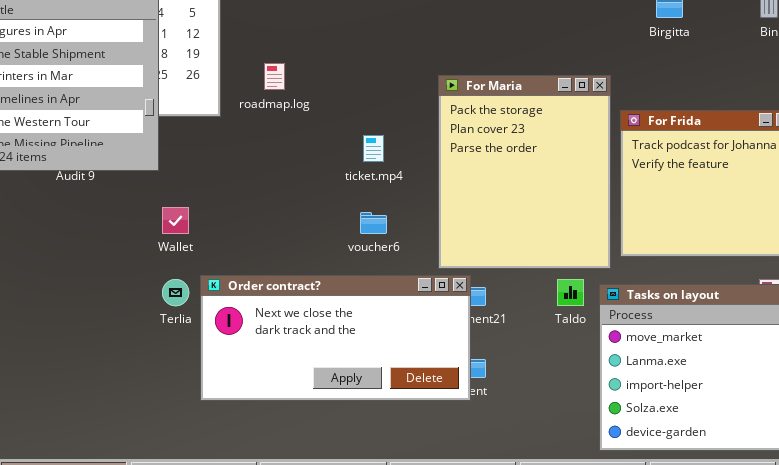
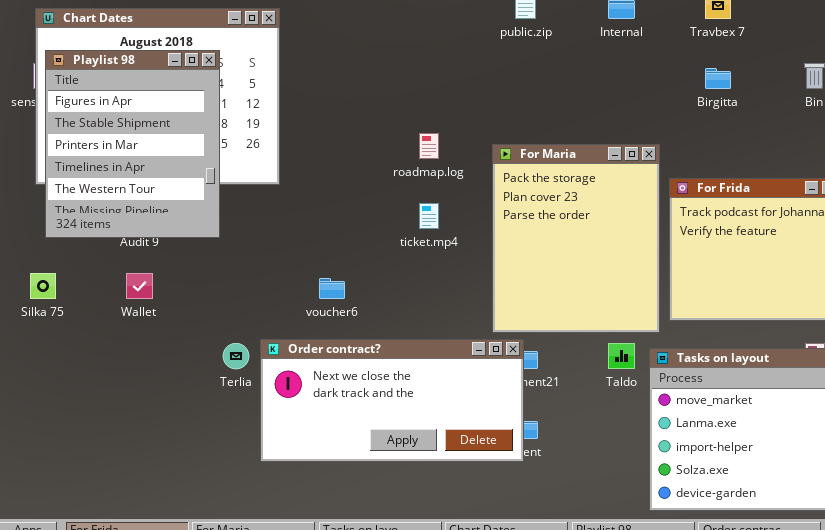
roadmap.log: [264,63,285,90] -> [419,133,439,159], moved
Wallet: [162,207,189,234] -> [126,273,153,299], moved
voucher6: [360,212,387,234] -> [319,278,345,299], moved

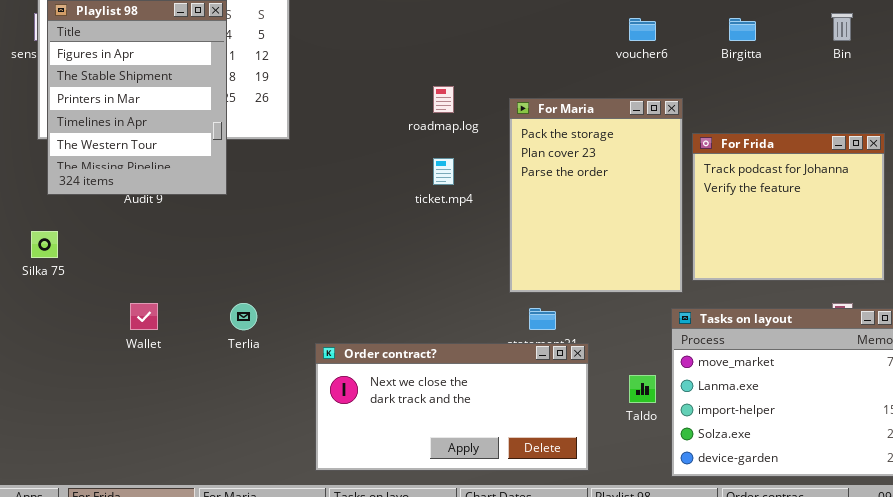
Wallet: [126,273,153,299] -> [130,303,158,330], moved
voucher6: [319,278,345,299] -> [629,18,656,41], moved
Order contract?: [260,339,524,462] -> [315,343,589,471], moved
Taldo: [608,343,635,369] -> [629,375,656,403], moved

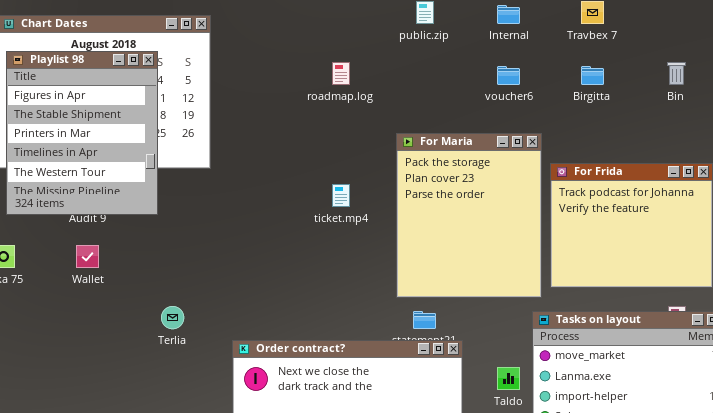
roadmap.log: [433,86,454,113] -> [332,62,350,85], moved
Wallet: [130,303,158,330] -> [76,245,99,268], moved

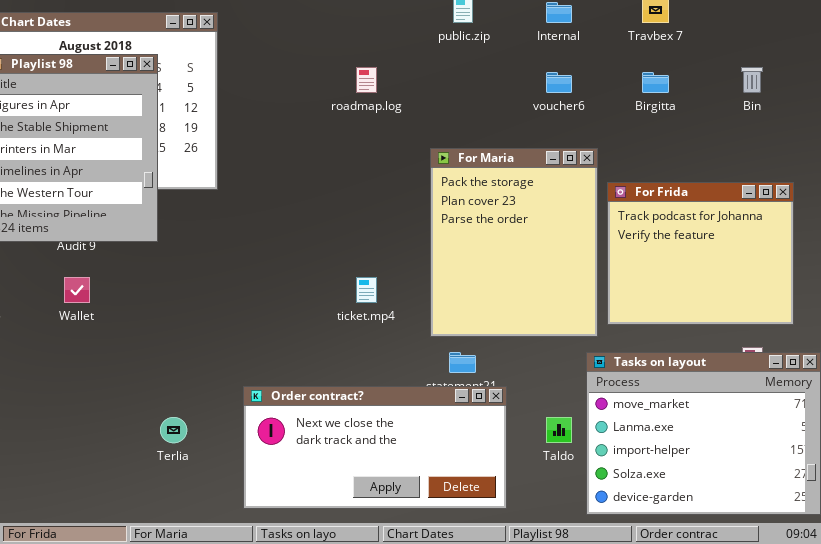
ticket.mp4: [332,184,350,207] -> [356,277,377,303], moved
Terlia: [161,306,184,329] -> [160,417,187,443], moved

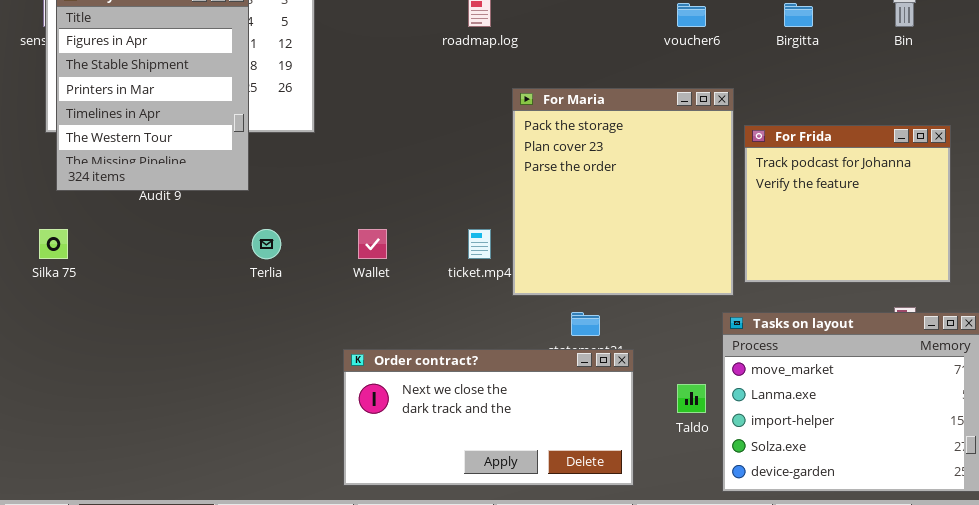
For Maria: [430,148,598,337] -> [512,88,734,296], resized
Wallet: [64,277,90,303] -> [358,229,387,259], moved
Terlia: [160,417,187,443] -> [252,229,281,259], moved

